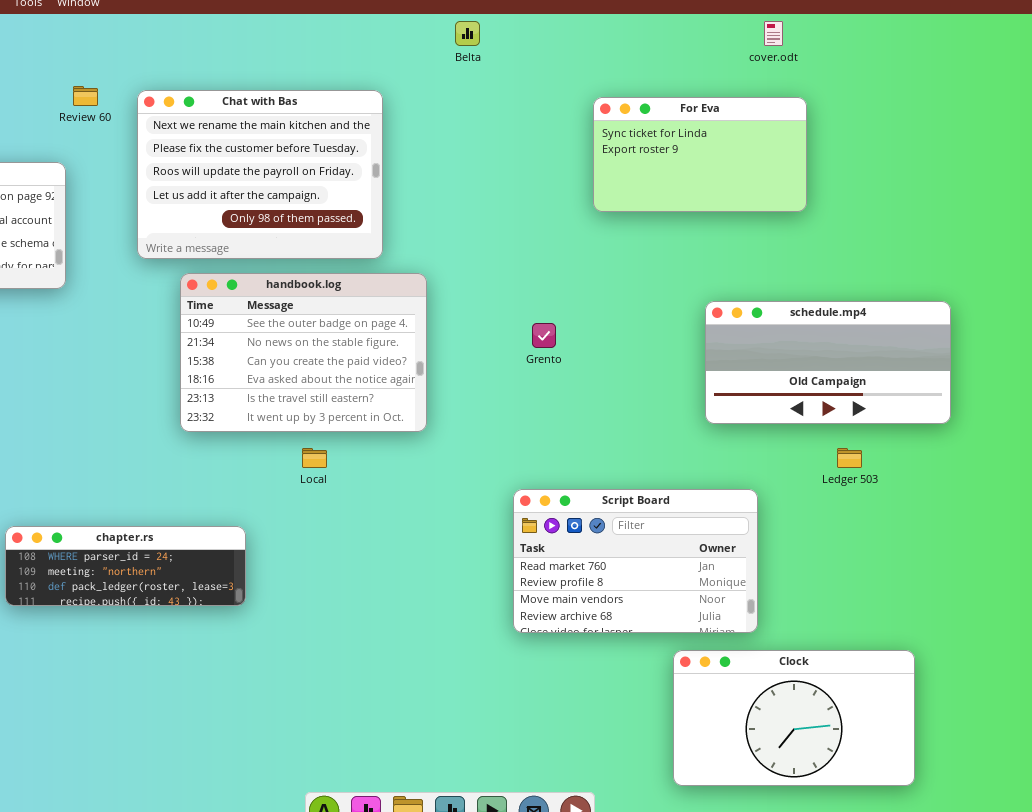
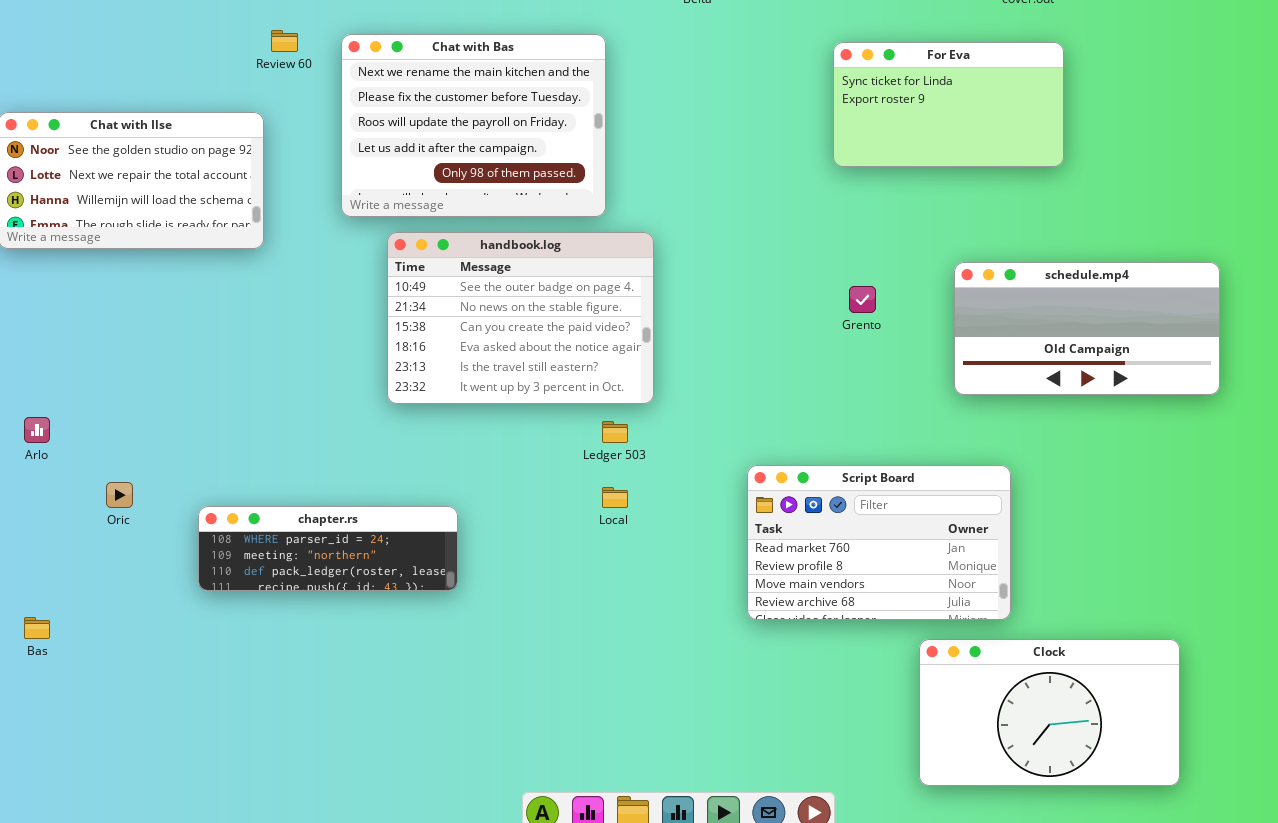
Grento: [532,323,556,348] -> [849,286,876,313], moved
Local: [302,448,327,468] -> [602,487,628,508], moved
Ledger 503: [837,448,862,468] -> [602,421,628,443], moved

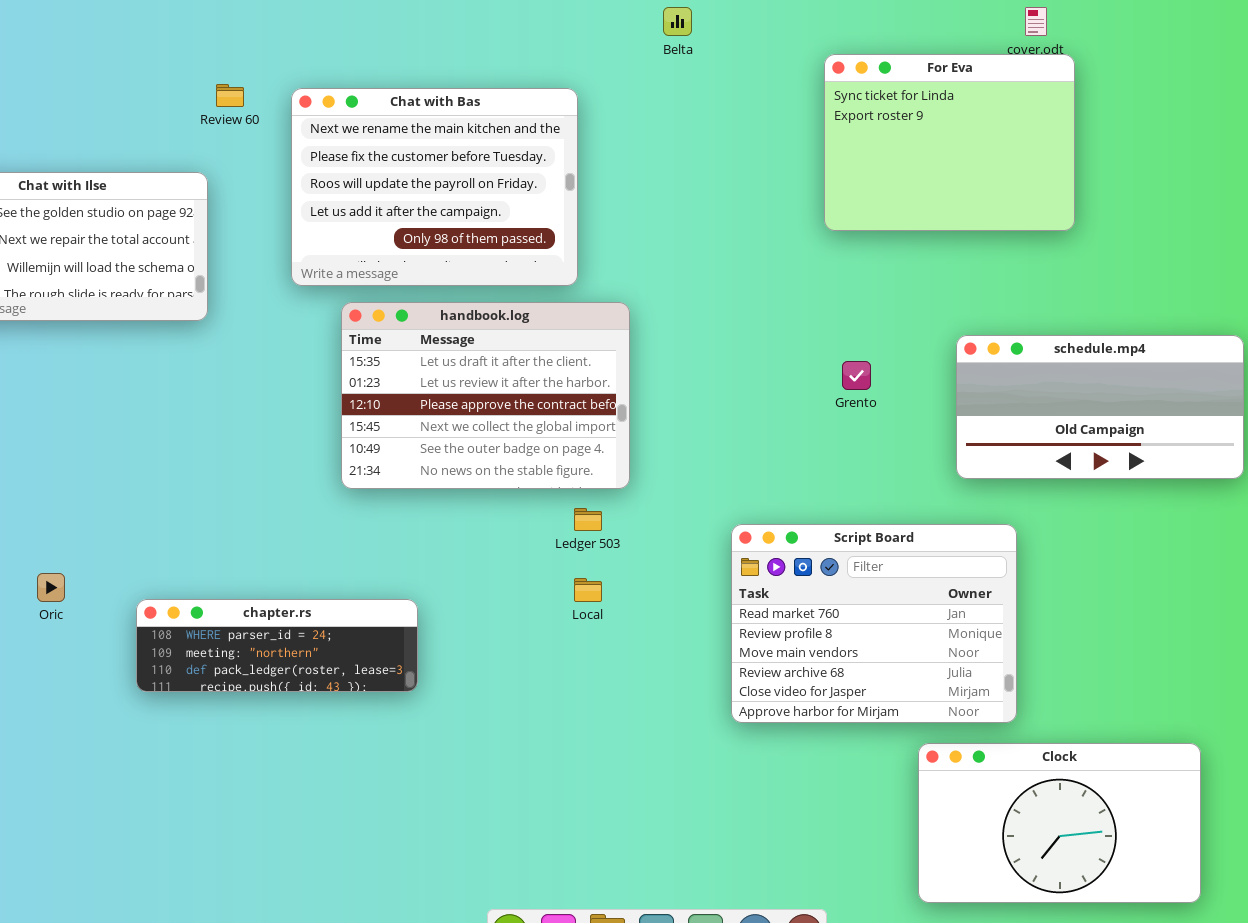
For Eva: [833,42,1064,167] -> [824,54,1075,231], resized
handbook.log: [387,232,654,404] -> [341,302,630,489], scrolled up 4 rows
Script Board: [747,465,1011,620] -> [731,524,1017,723], resized

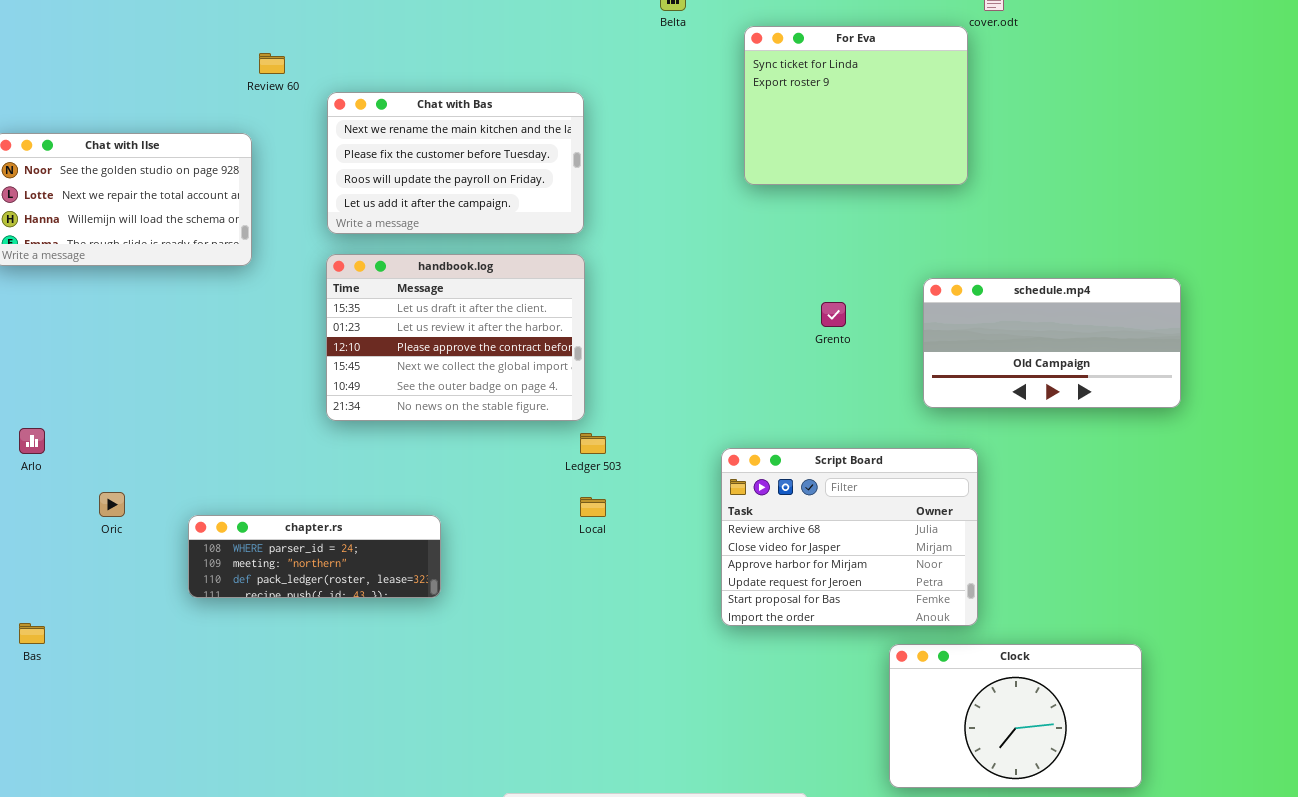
For Eva: [824,54,1075,231] -> [744,26,968,185], moved
Chat with Bas: [291,88,578,286] -> [327,92,584,234], resized
handbook.log: [341,302,630,489] -> [326,254,585,421], moved
Script Board: [731,524,1017,723] -> [721,448,978,626], scrolled down 3 rows

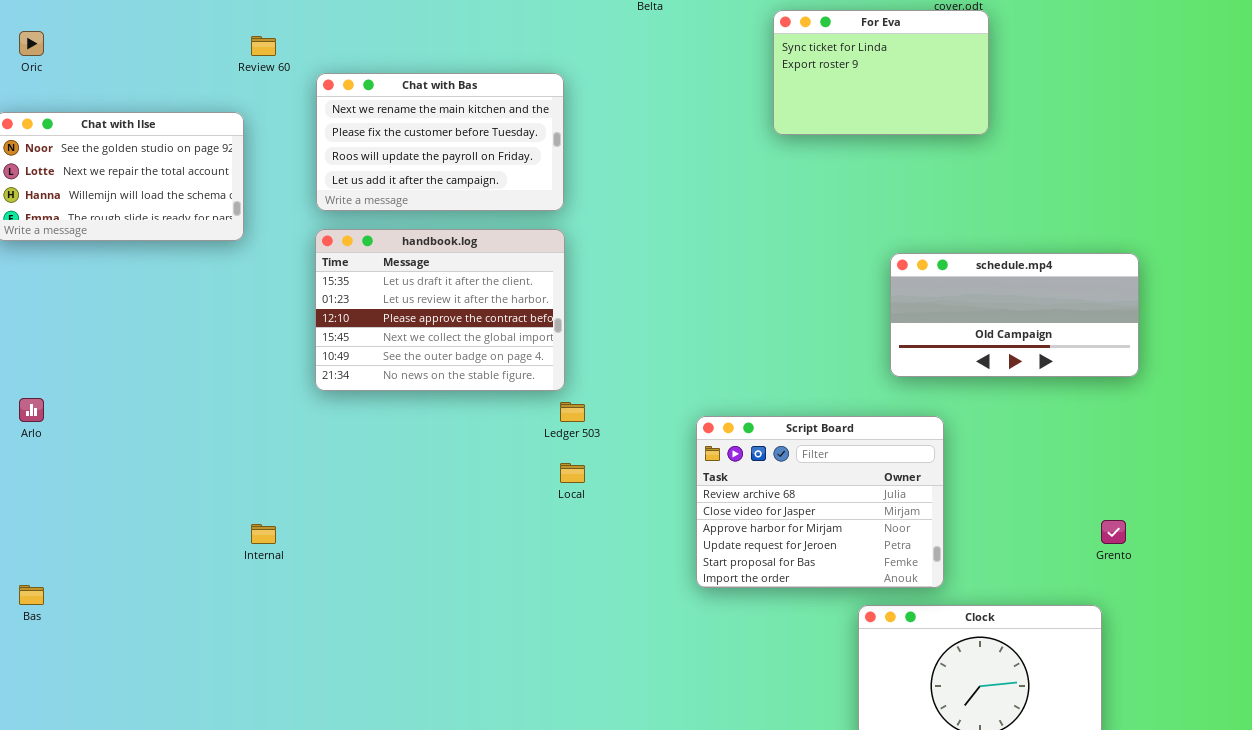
For Eva: [744,26,968,185] -> [773,10,989,135], moved, resized
Grento: [821,302,846,327] -> [1101,520,1126,544], moved
Oric: [99,492,125,517] -> [19,31,44,56], moved
chapter.rs: [188,515,441,598] -> none, closed

